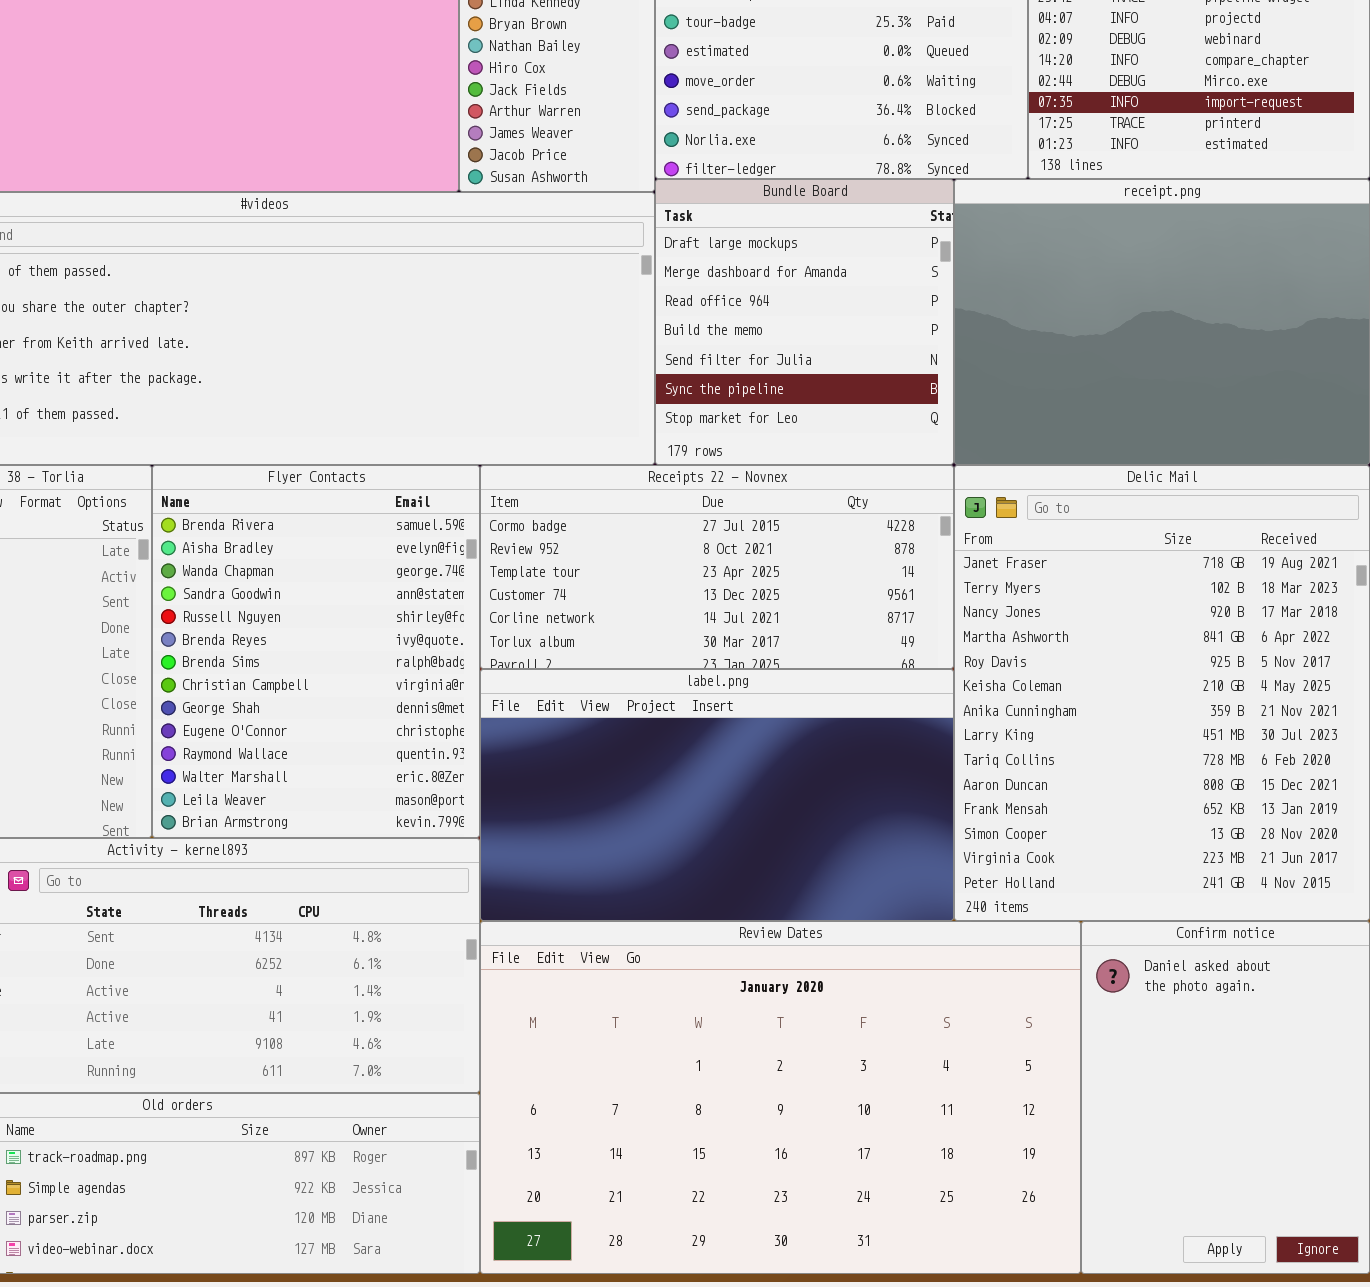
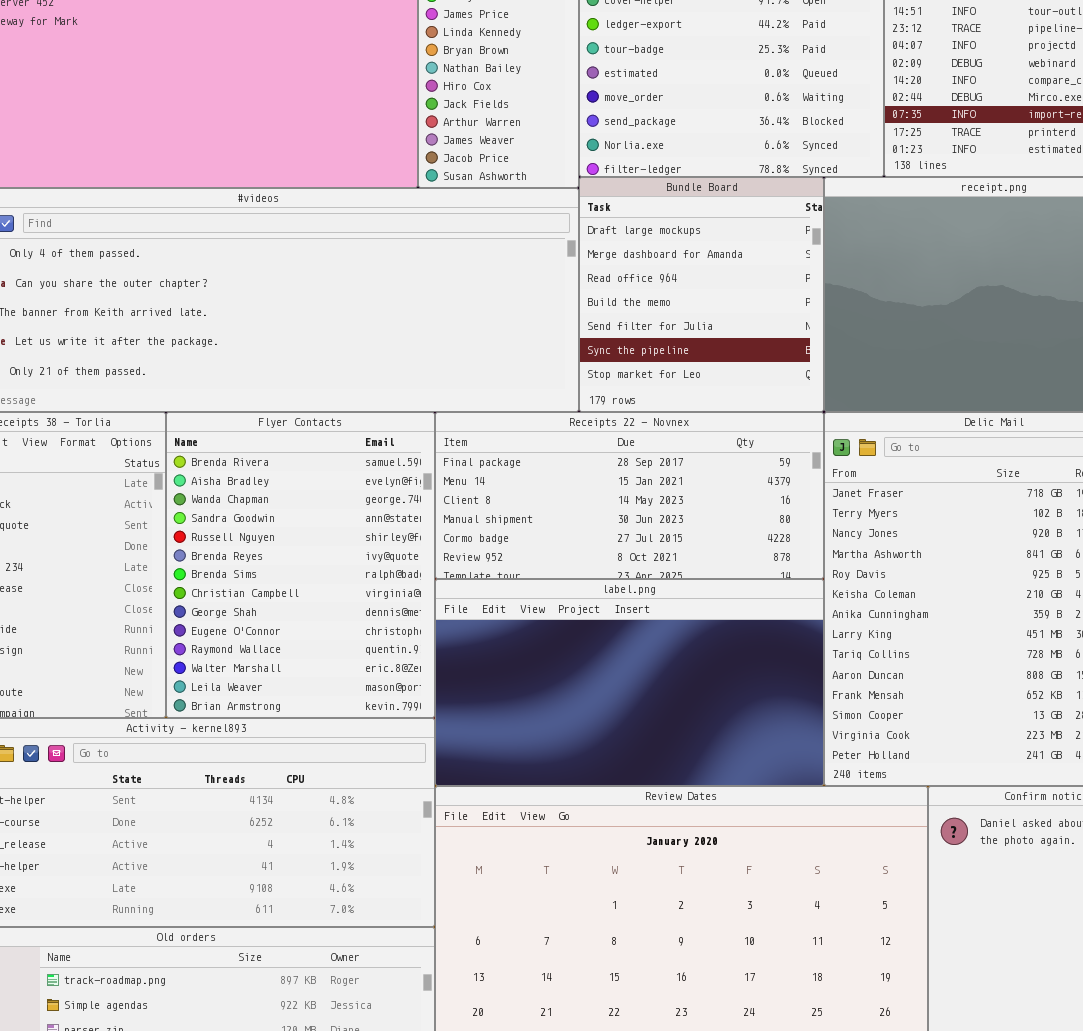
Receipts 22 - Novnex: [480,465,954,669] -> [435,412,824,579], scrolled up 4 rows

